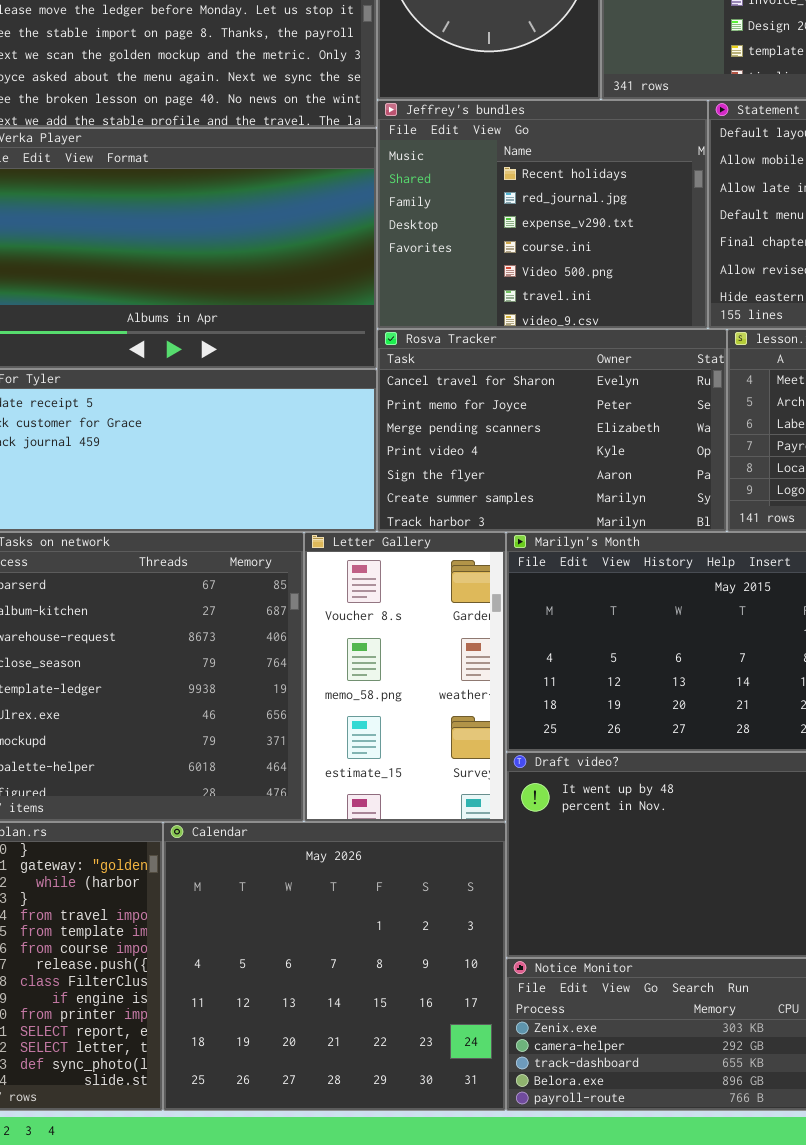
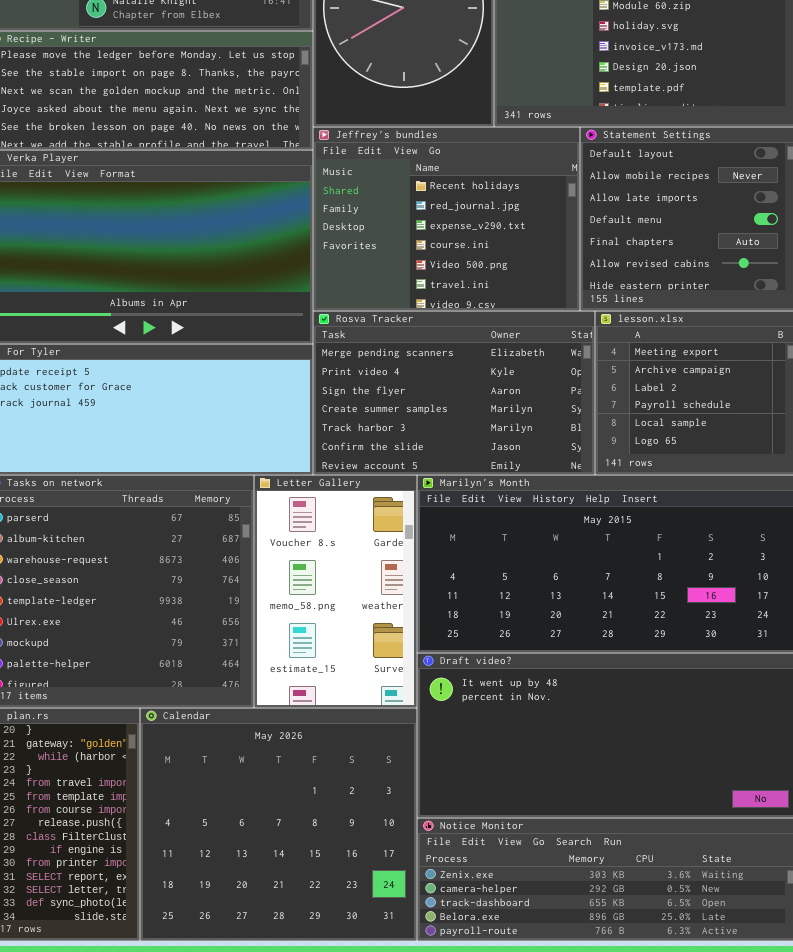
Rosva Tracker: [377,329,727,532] -> [313,311,595,475], scrolled down 2 rows

